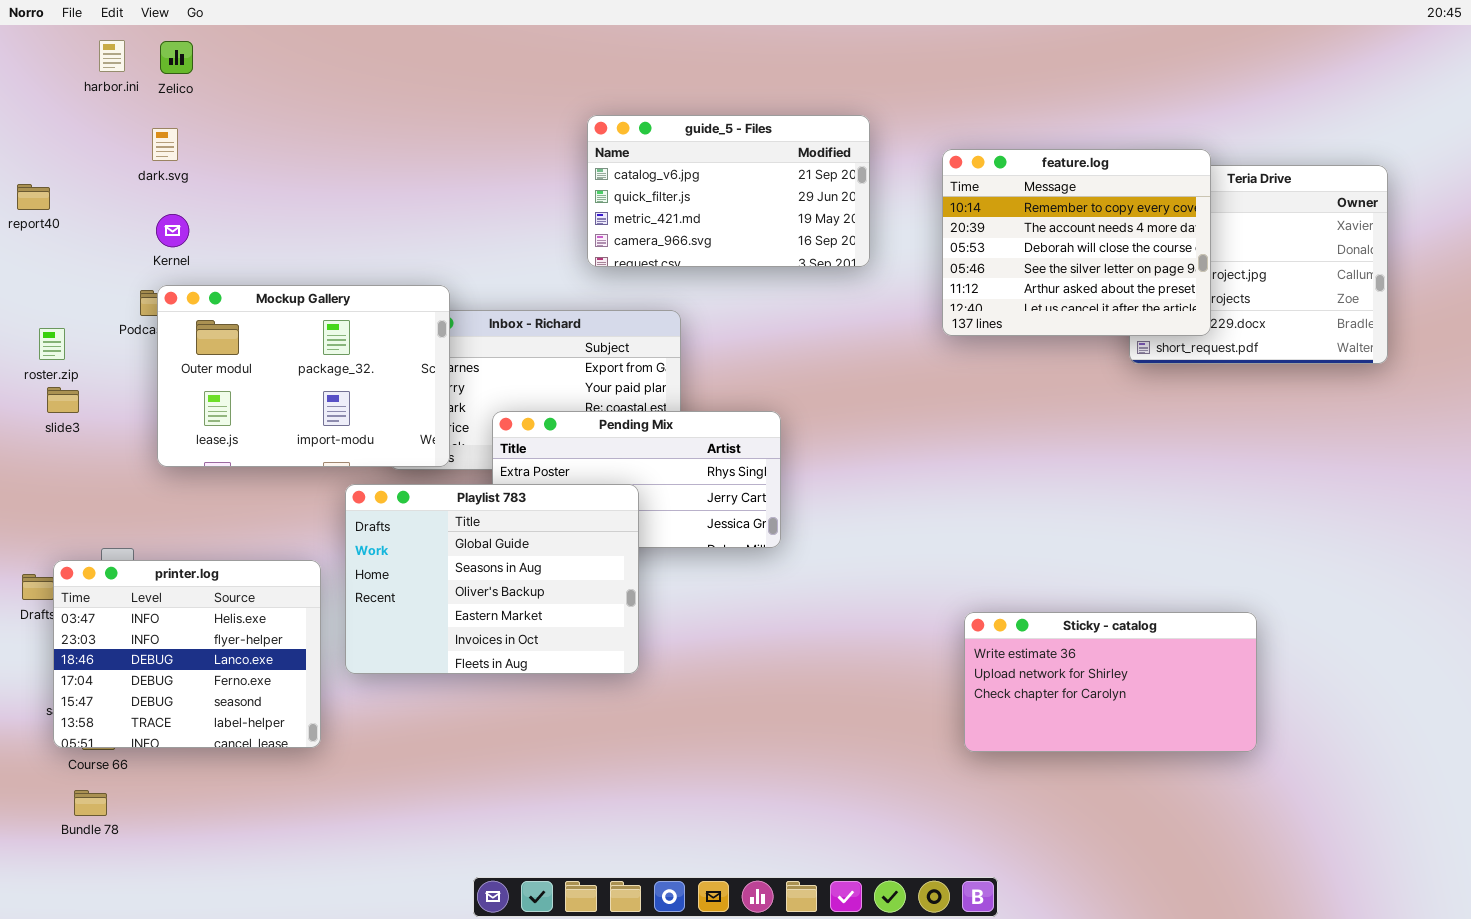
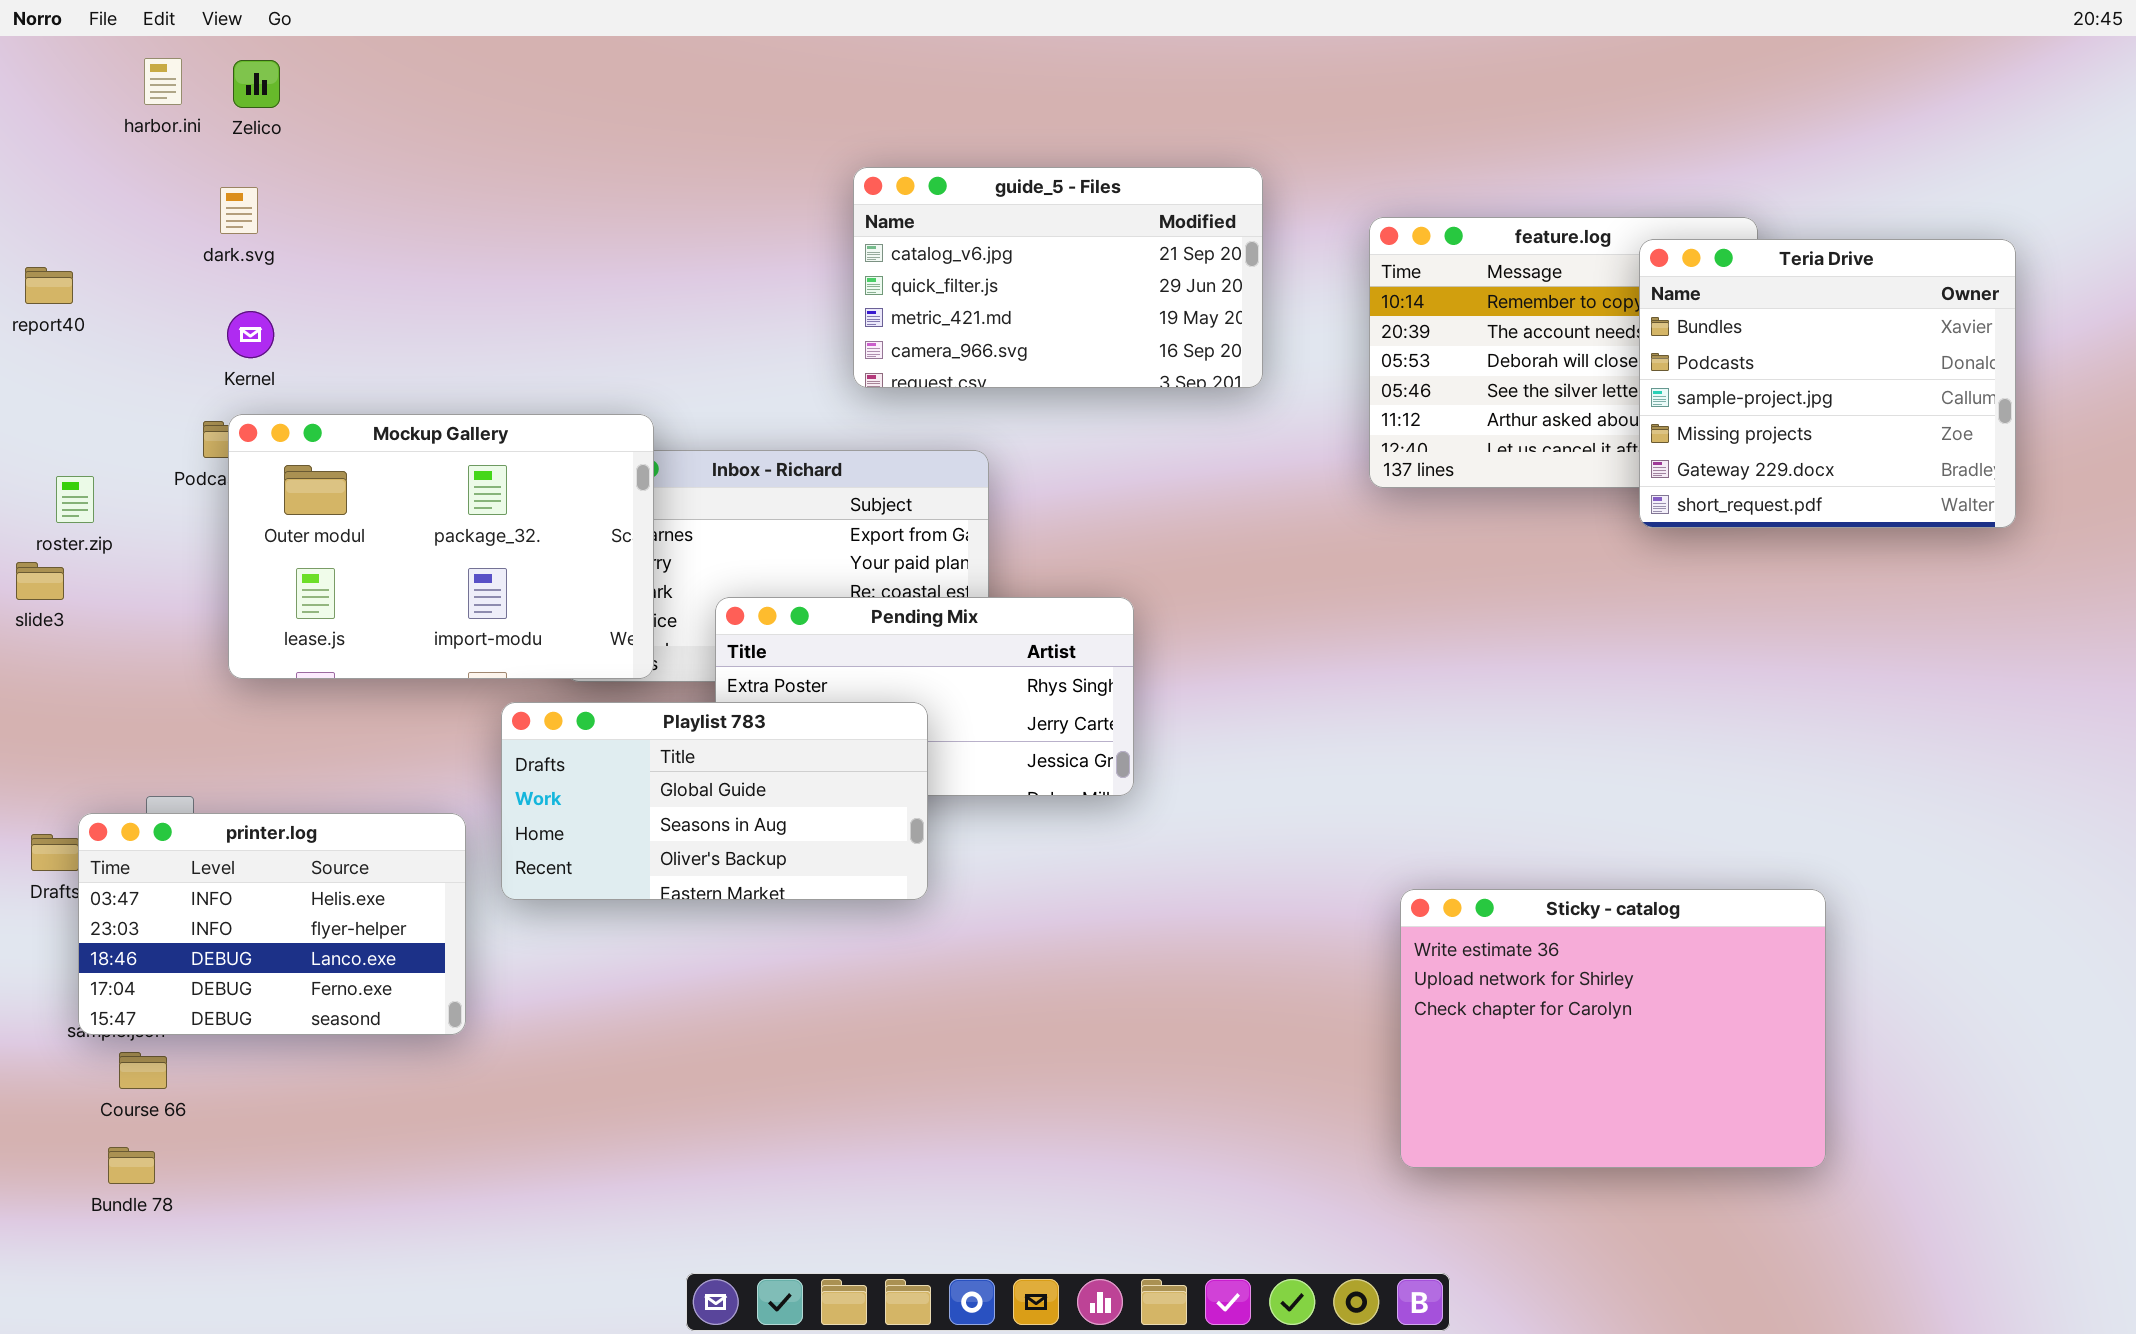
Teria Drive: [1129,165,1388,364] -> [1639,239,2016,528], raised
slide3: [47,387,79,413] -> [16,562,64,600], moved
Playlist 783: [345,484,639,674] -> [501,702,928,900], resized
printer.log: [53,560,321,748] -> [78,813,466,1035], resized
Sticky - catalog: [964,612,1257,752] -> [1400,889,1826,1168], resized

